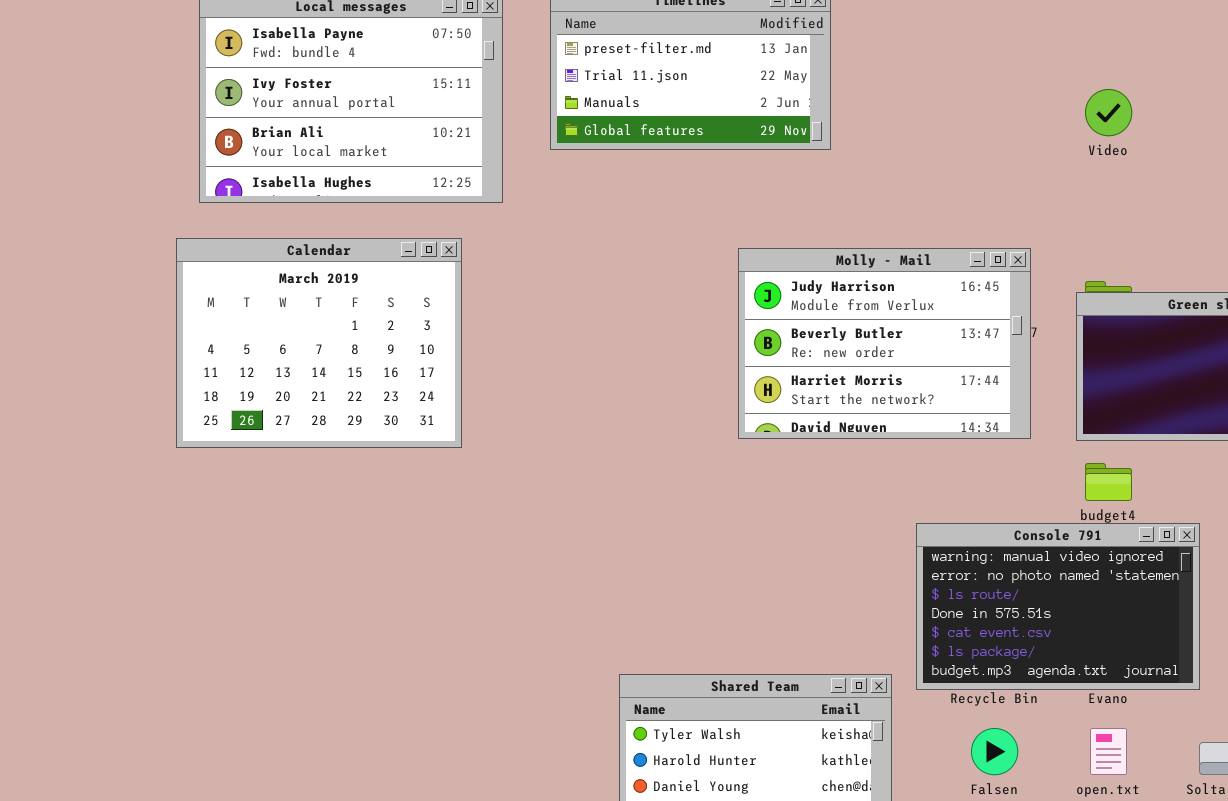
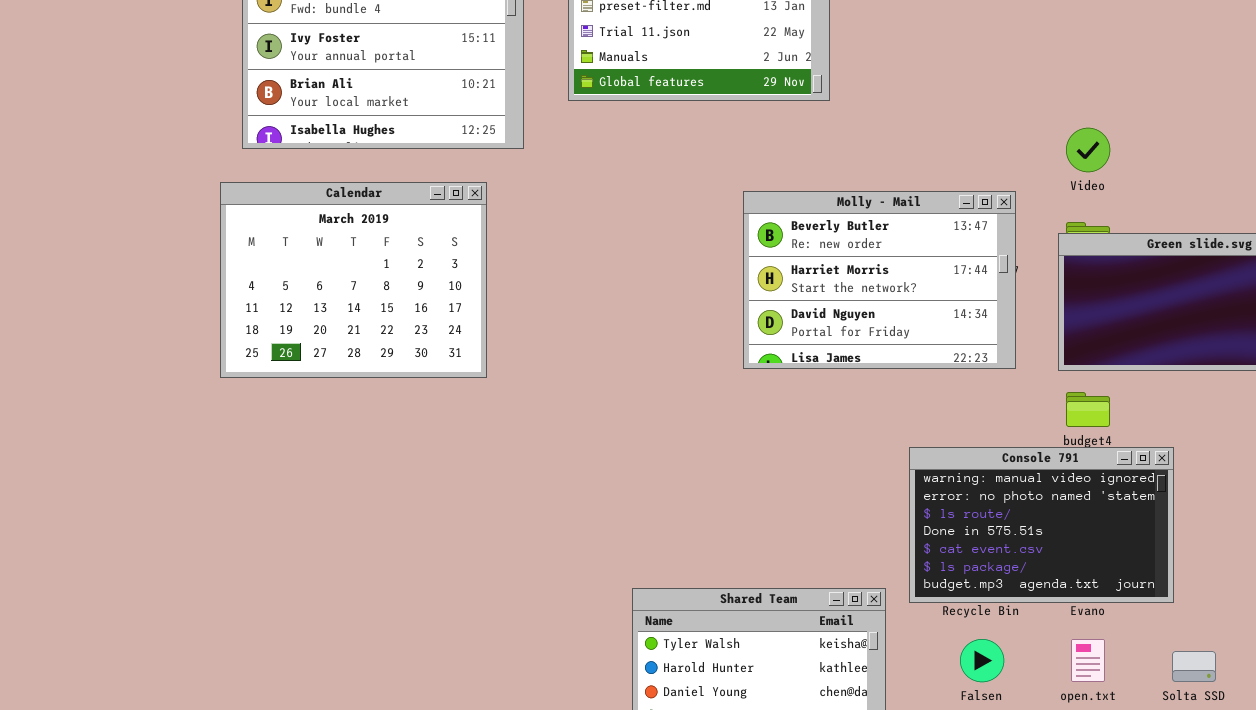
Video: [1085,89,1132,136] -> [1066,128,1110,172], moved
Molly - Mail: [738,248,1031,439] -> [743,191,1016,369], scrolled down 1 row

